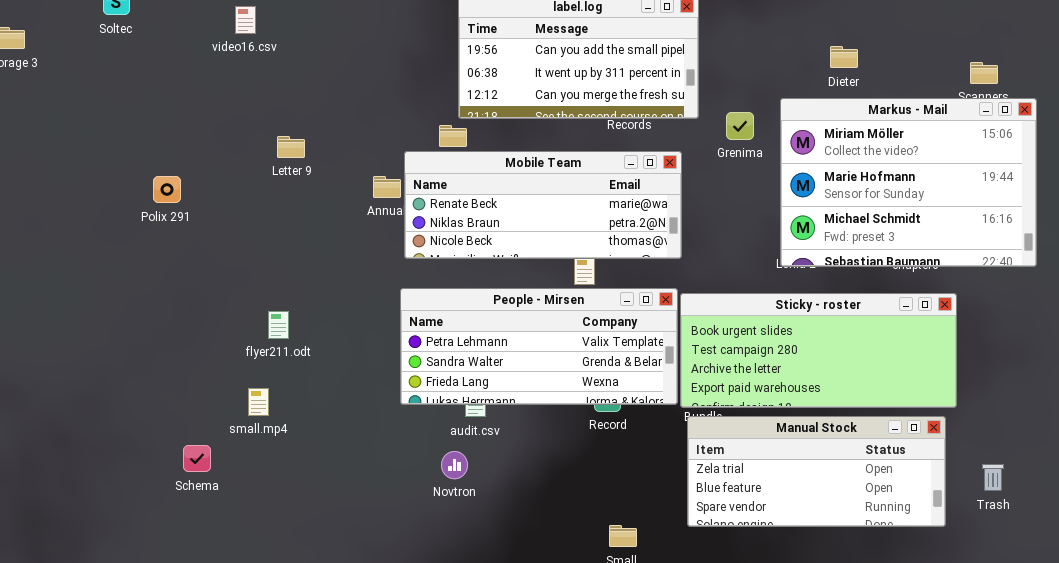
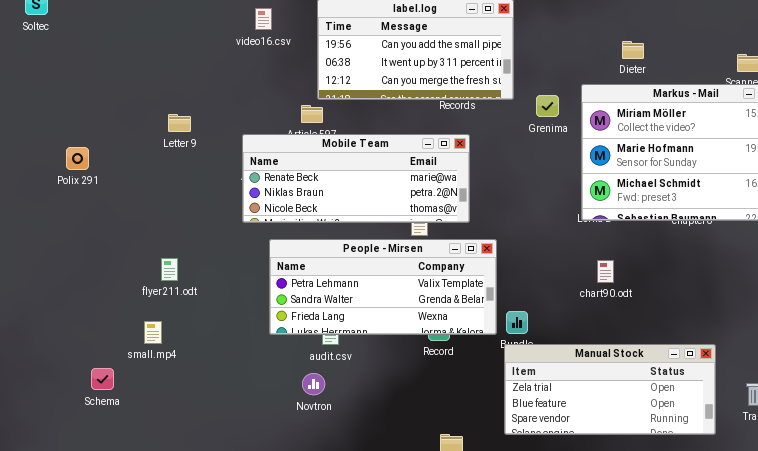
video16.csv: [235,6,256,34] -> [255,8,272,30], moved
Mobile Team: [404,151,682,259] -> [242,134,470,223], moved
Sticky - roster: [680,293,957,408] -> none, closed

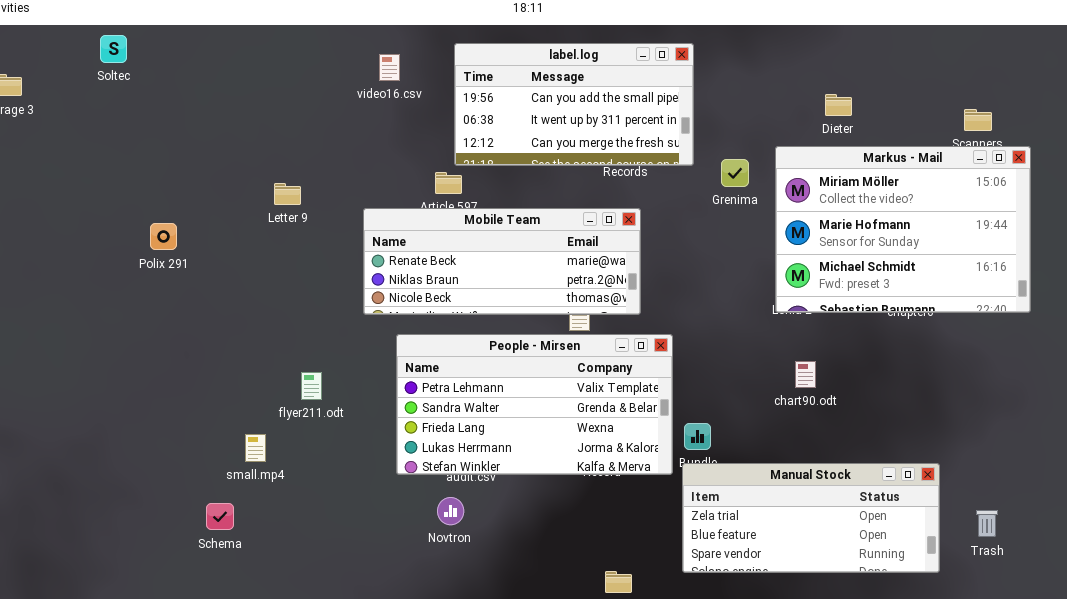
People - Mirsen: [269,239,497,335] -> [396,334,673,475], resized
flyer211.odt: [161,258,178,281] -> [301,372,322,400], moved
Schema: [91,368,114,390] -> [206,503,234,530], moved

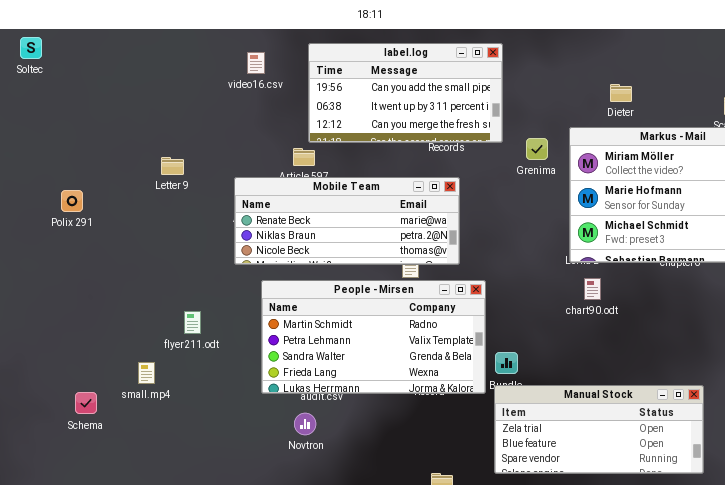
People - Mirsen: [396,334,673,475] -> [261,280,486,394], scrolled up 1 row
chart90.odt: [795,361,816,388] -> [584,278,601,300], moved
Schema: [206,503,234,530] -> [75,392,97,414], moved

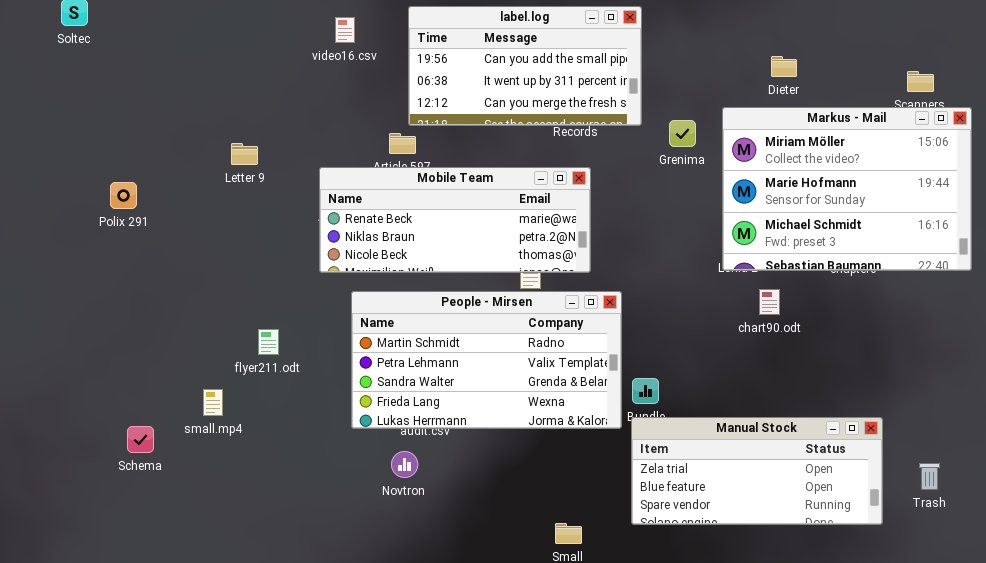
chart90.odt: [584,278,601,300] -> [759,289,780,315], moved

